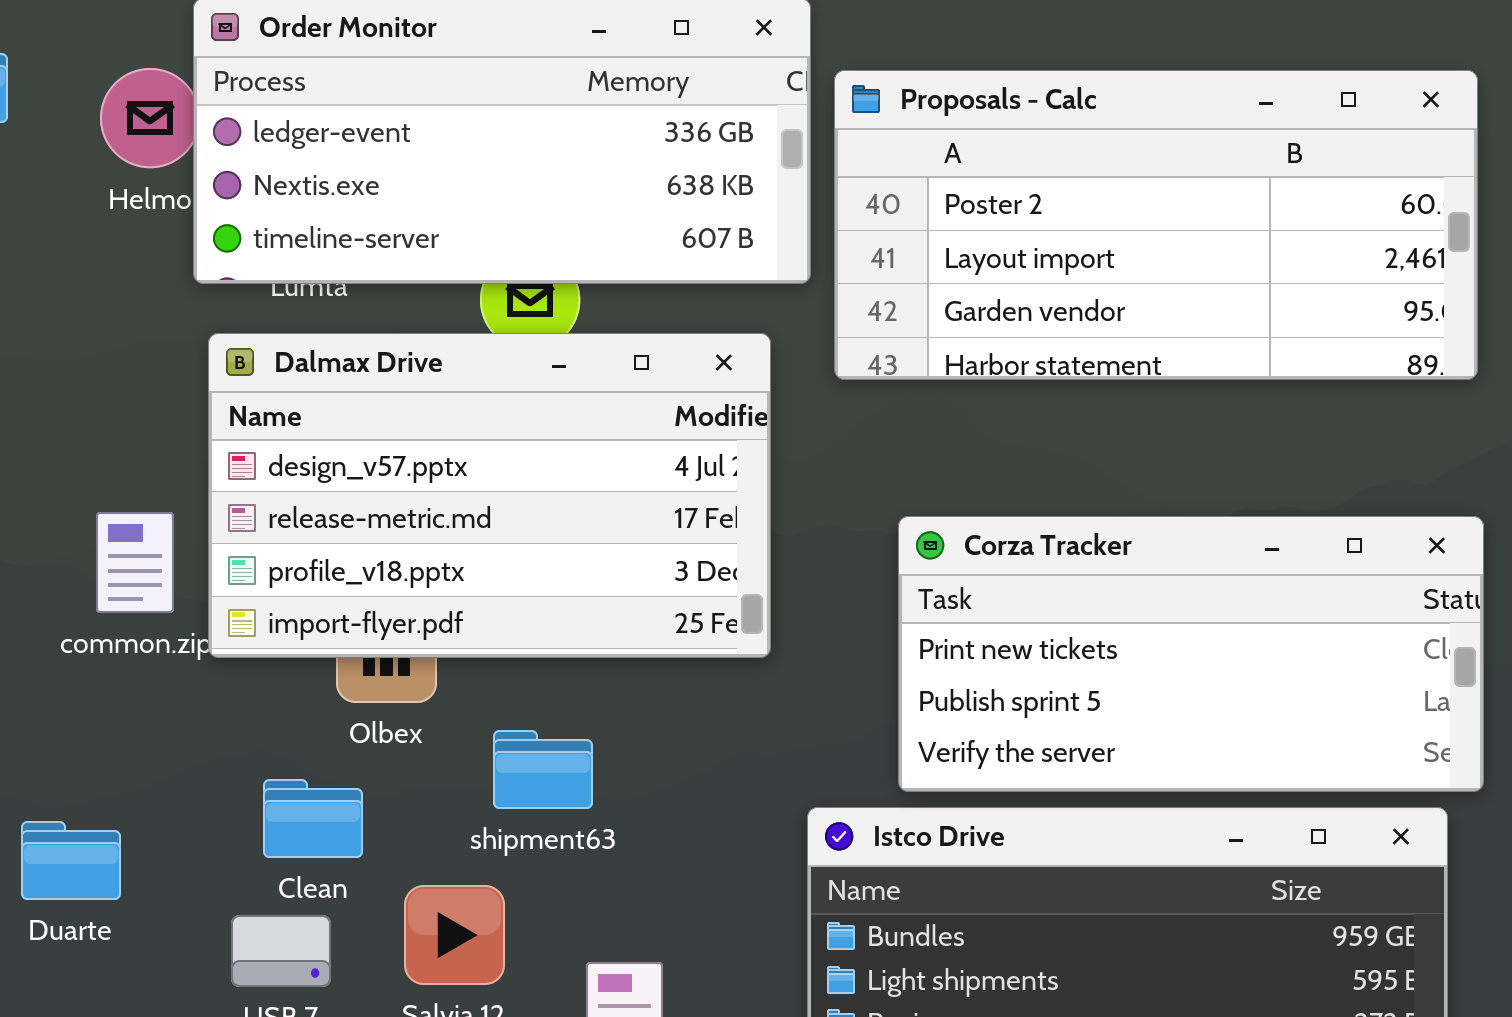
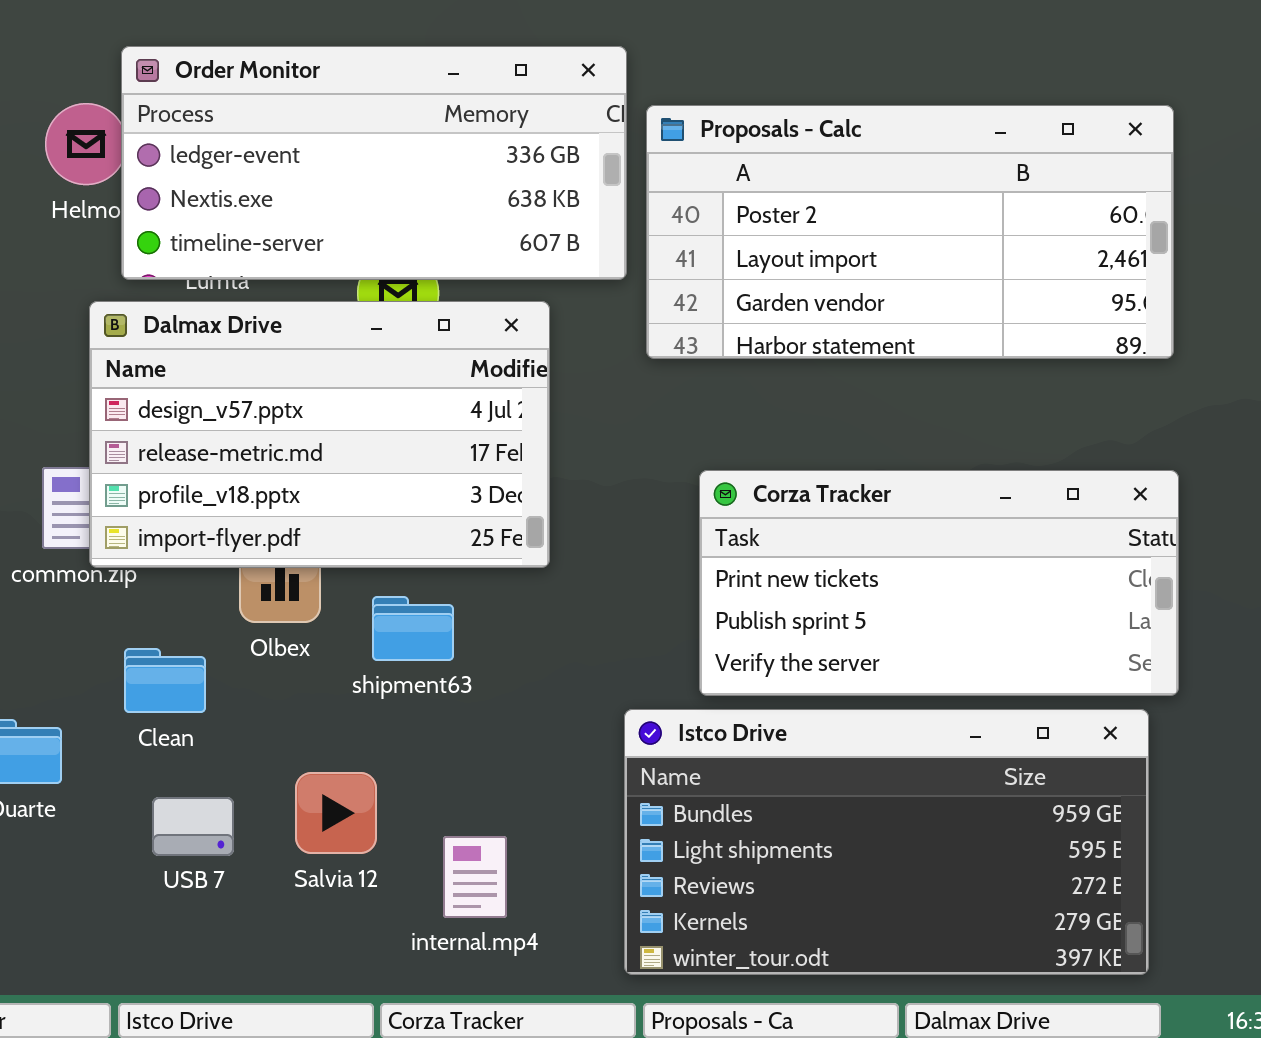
Dalmax Drive: [208,333,771,658] -> [89,301,550,568], moved
shipment63: [493,730,593,809] -> [372,596,454,661], moved
Clean: [263,779,363,858] -> [124,648,206,713], moved

